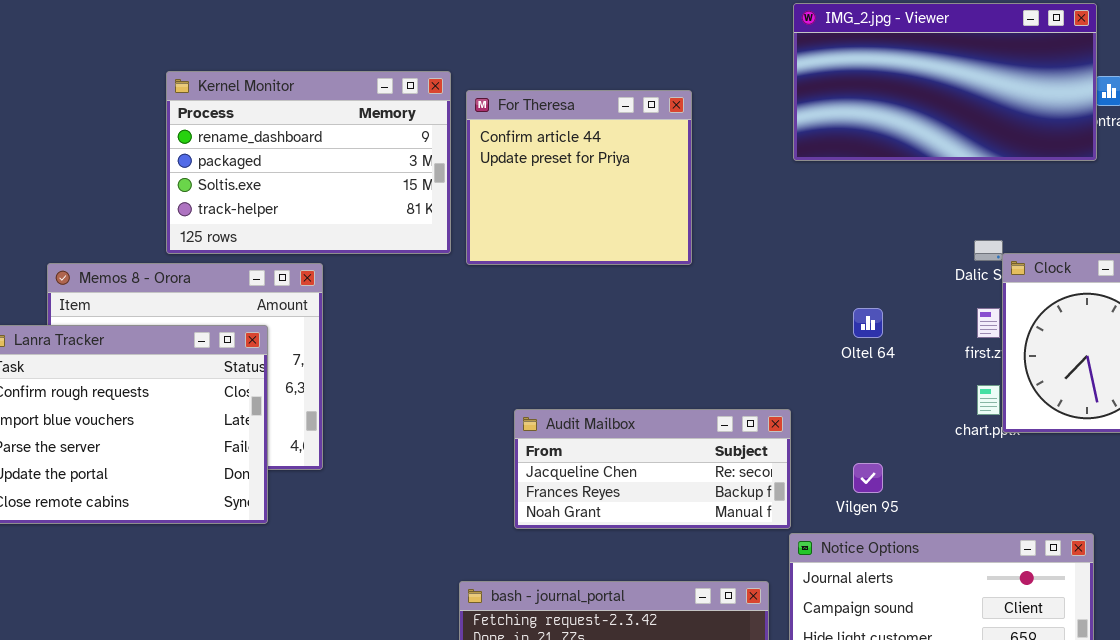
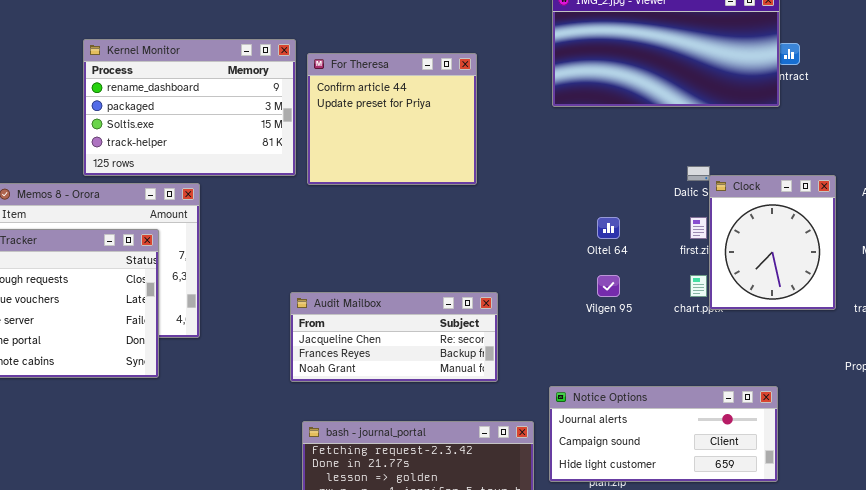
Audit Mailbox: [514,409,791,529] -> [290,292,498,382], moved
Vilgen 95: [853,463,883,493] -> [597,275,620,297], moved

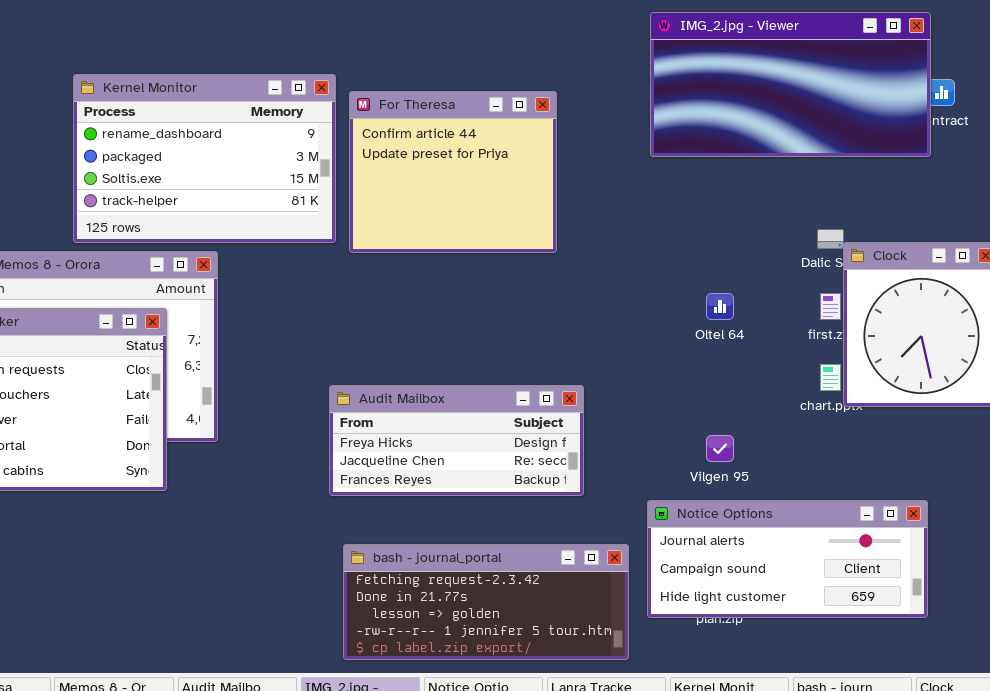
Vilgen 95: [597,275,620,297] -> [706,435,734,462], moved
Audit Mailbox: [290,292,498,382] -> [329,385,584,496], scrolled up 1 row

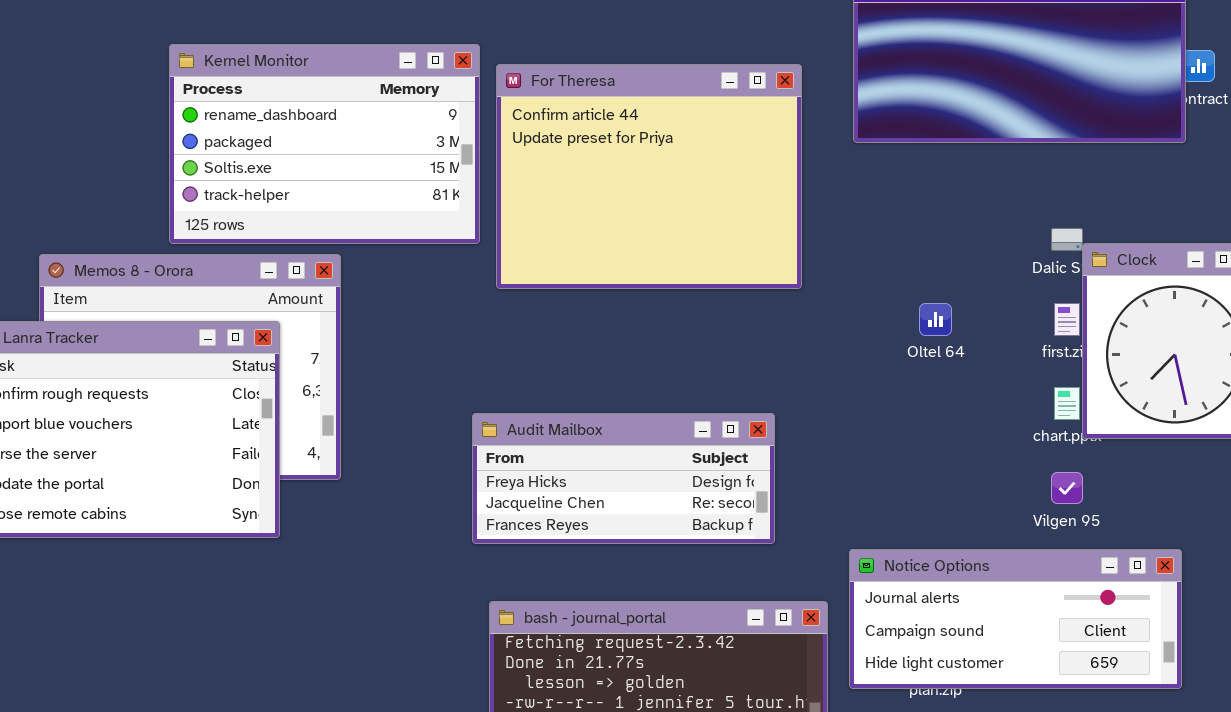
For Theresa: [349,91,557,253] -> [496,64,802,289], resized
Vilgen 95: [706,435,734,462] -> [1051,472,1083,504], moved

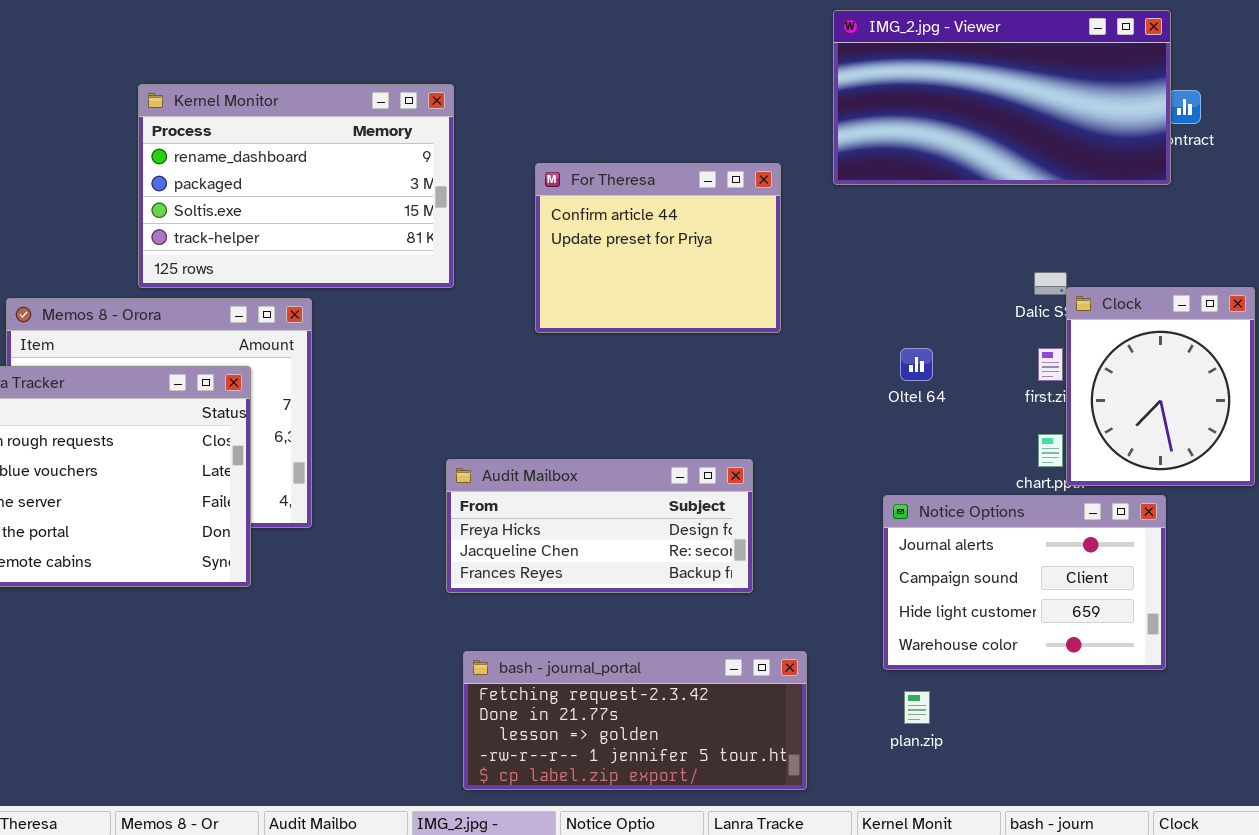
For Theresa: [496,64,802,289] -> [535,163,781,333], resized
Notice Options: [849,549,1182,689] -> [883,495,1166,670], moved, resized

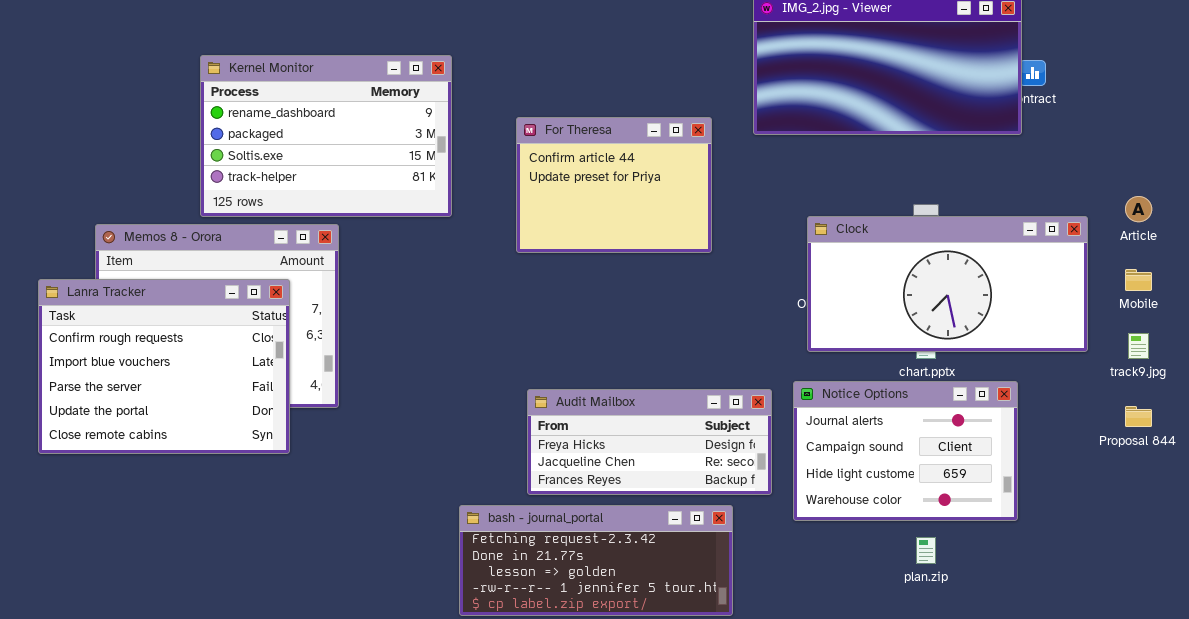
Clock: [1066,287,1255,486] -> [807,216,1088,352], resized
Audit Mailbox: [446,459,753,593] -> [527,389,772,495], moved
plan.zip: [904,691,930,724] -> [916,537,936,564], moved

